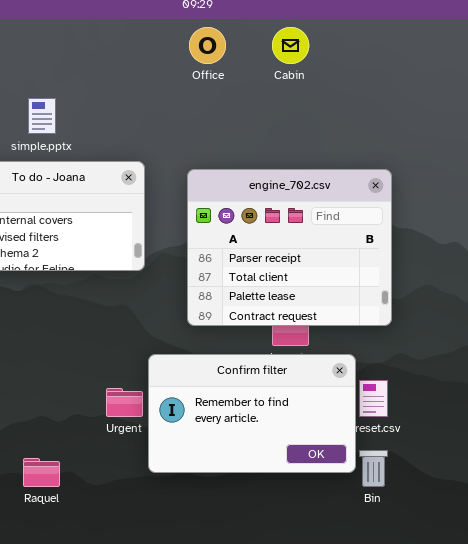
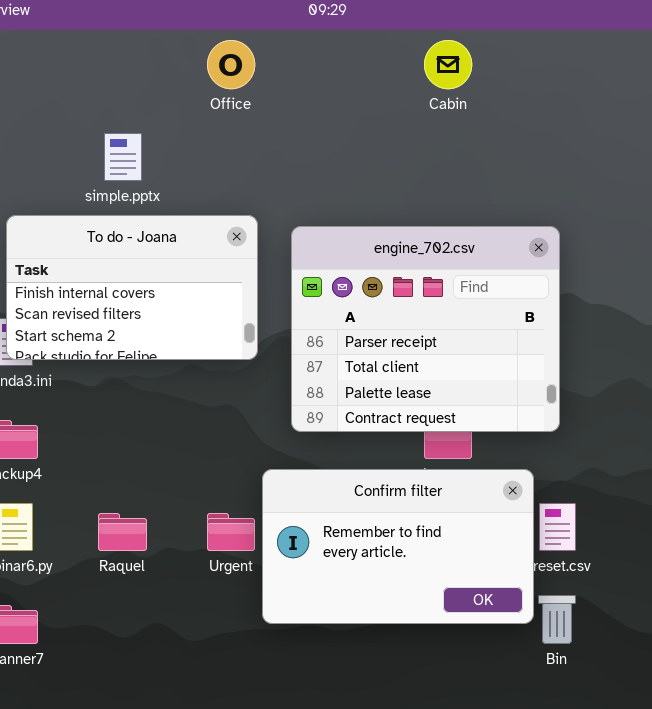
Office: [189,27,226,64] -> [207,40,255,89], moved
engine_702.csv: [187,169,392,326] -> [291,226,560,432], moved
Raquel: [23,458,60,487] -> [98,513,147,551], moved

